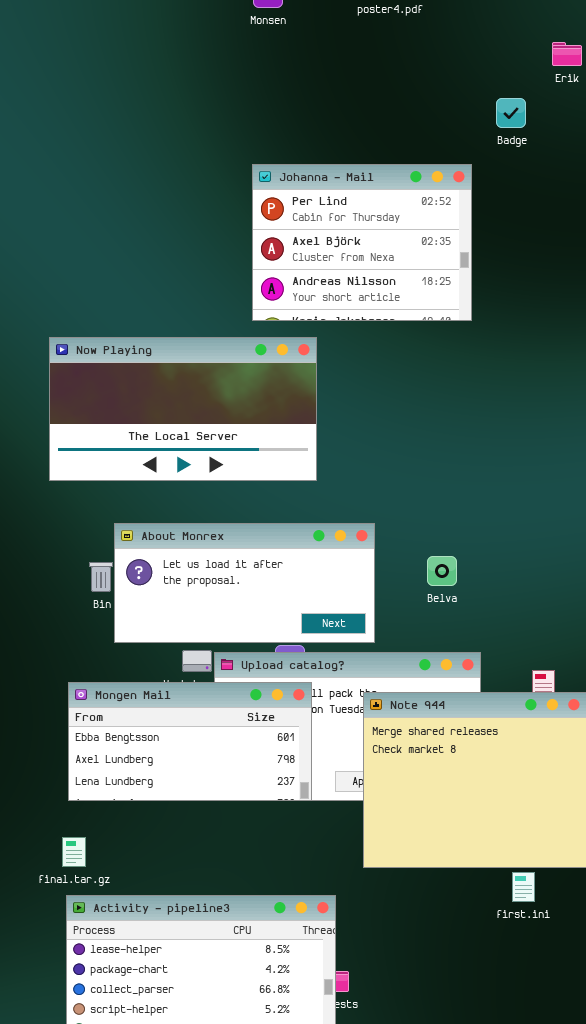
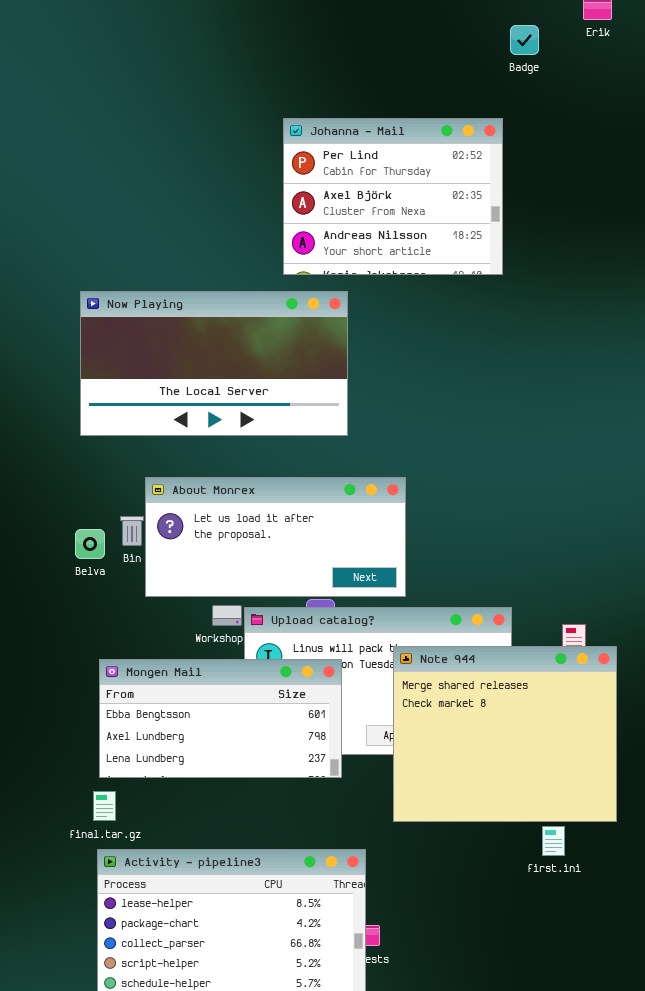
Badge: [496,98,526,128] -> [510,25,539,55], moved
Belva: [427,556,457,586] -> [75,529,105,559], moved
Mongen Mail: [68,682,312,801] -> [99,659,342,778], moved

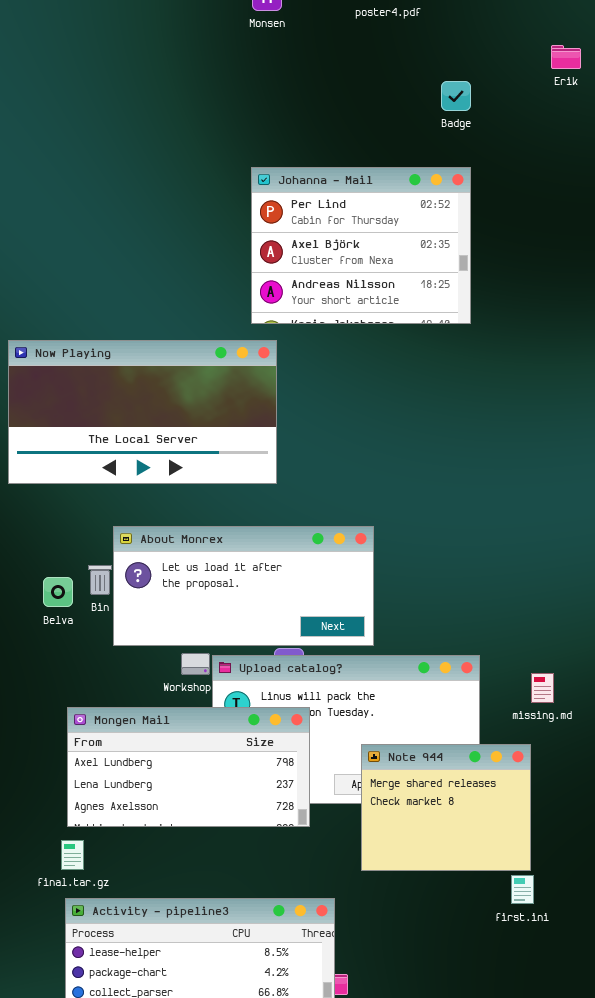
Badge: [510,25,539,55] -> [441,81,471,111], moved
Now Playing: [80,291,348,436] -> [8,340,277,484], moved
Note 944: [393,646,617,822] -> [361,744,531,871], resized
Mongen Mail: [99,659,342,778] -> [67,707,310,827], scrolled down 1 row

